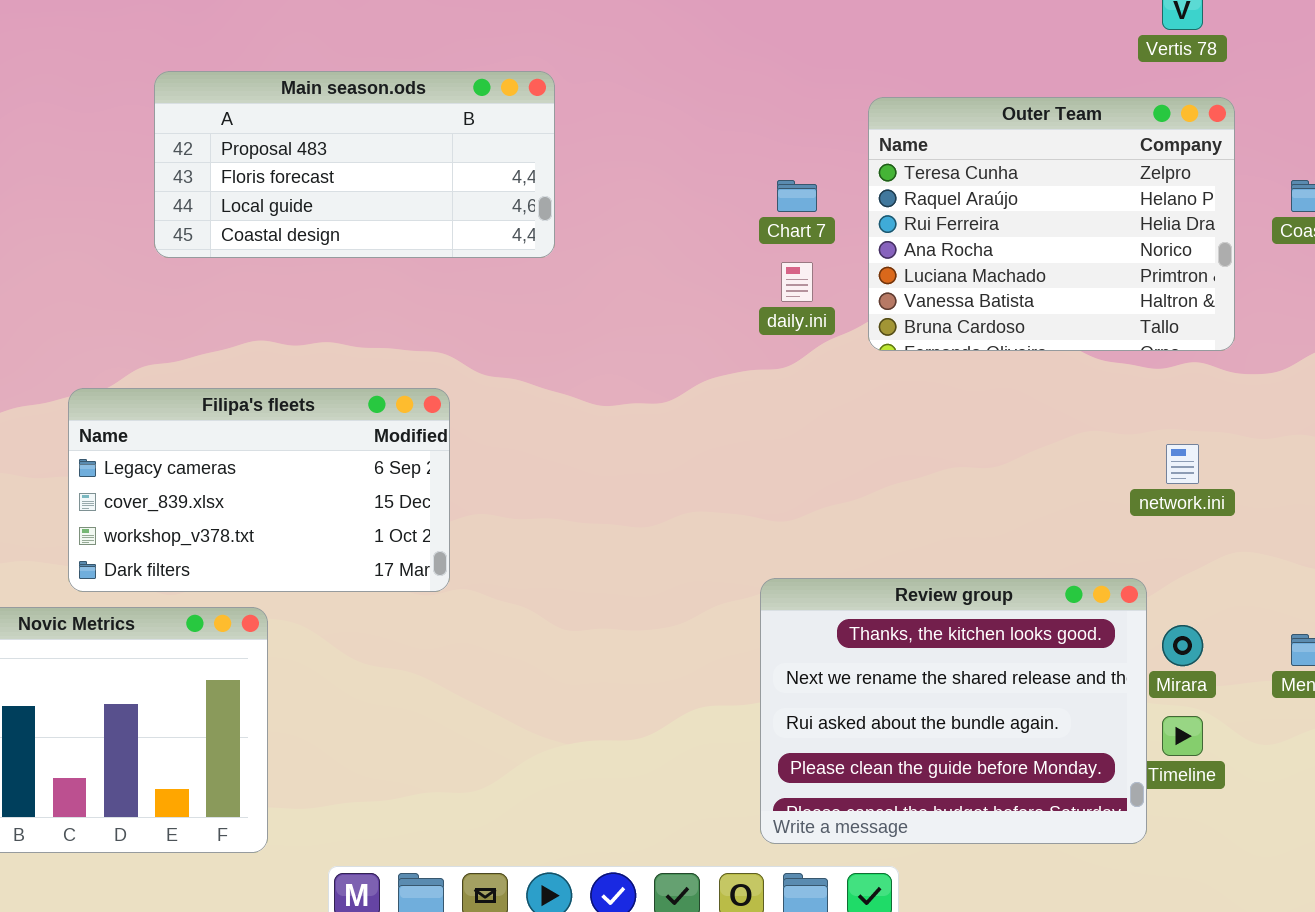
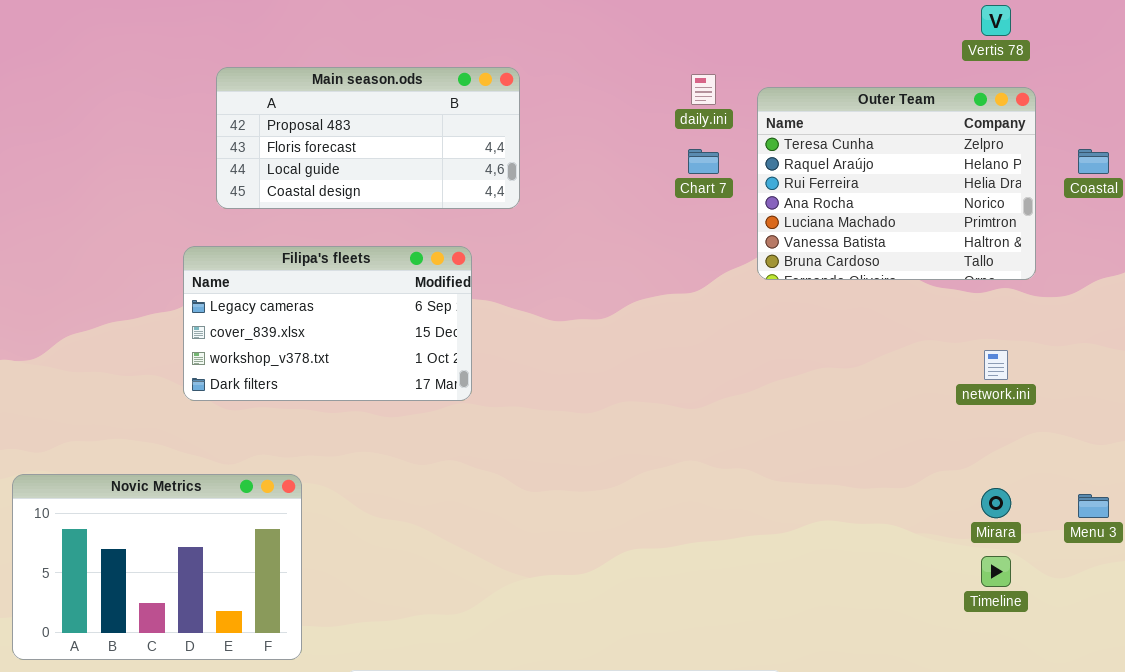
daily.ini: [781,262,813,302] -> [691,74,716,105], moved
Filipa's fleets: [68,388,450,592] -> [183,246,472,401], moved
Review group: [760,578,1147,844] -> none, closed

